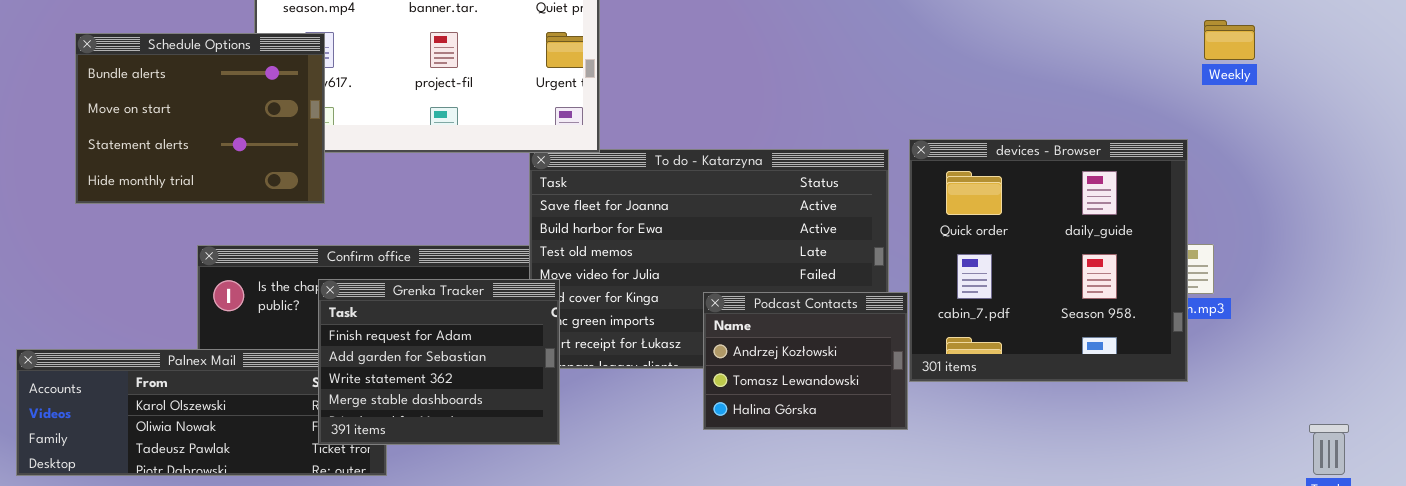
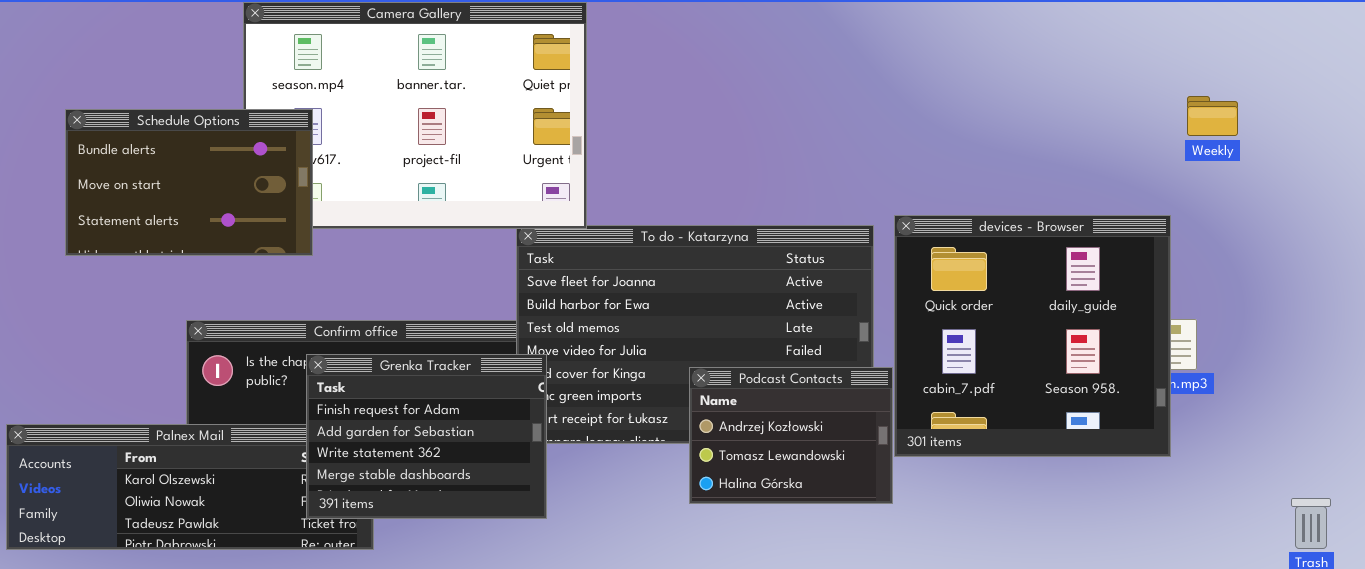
Schedule Options: [75,33,325,204] -> [65,109,313,256], resized

